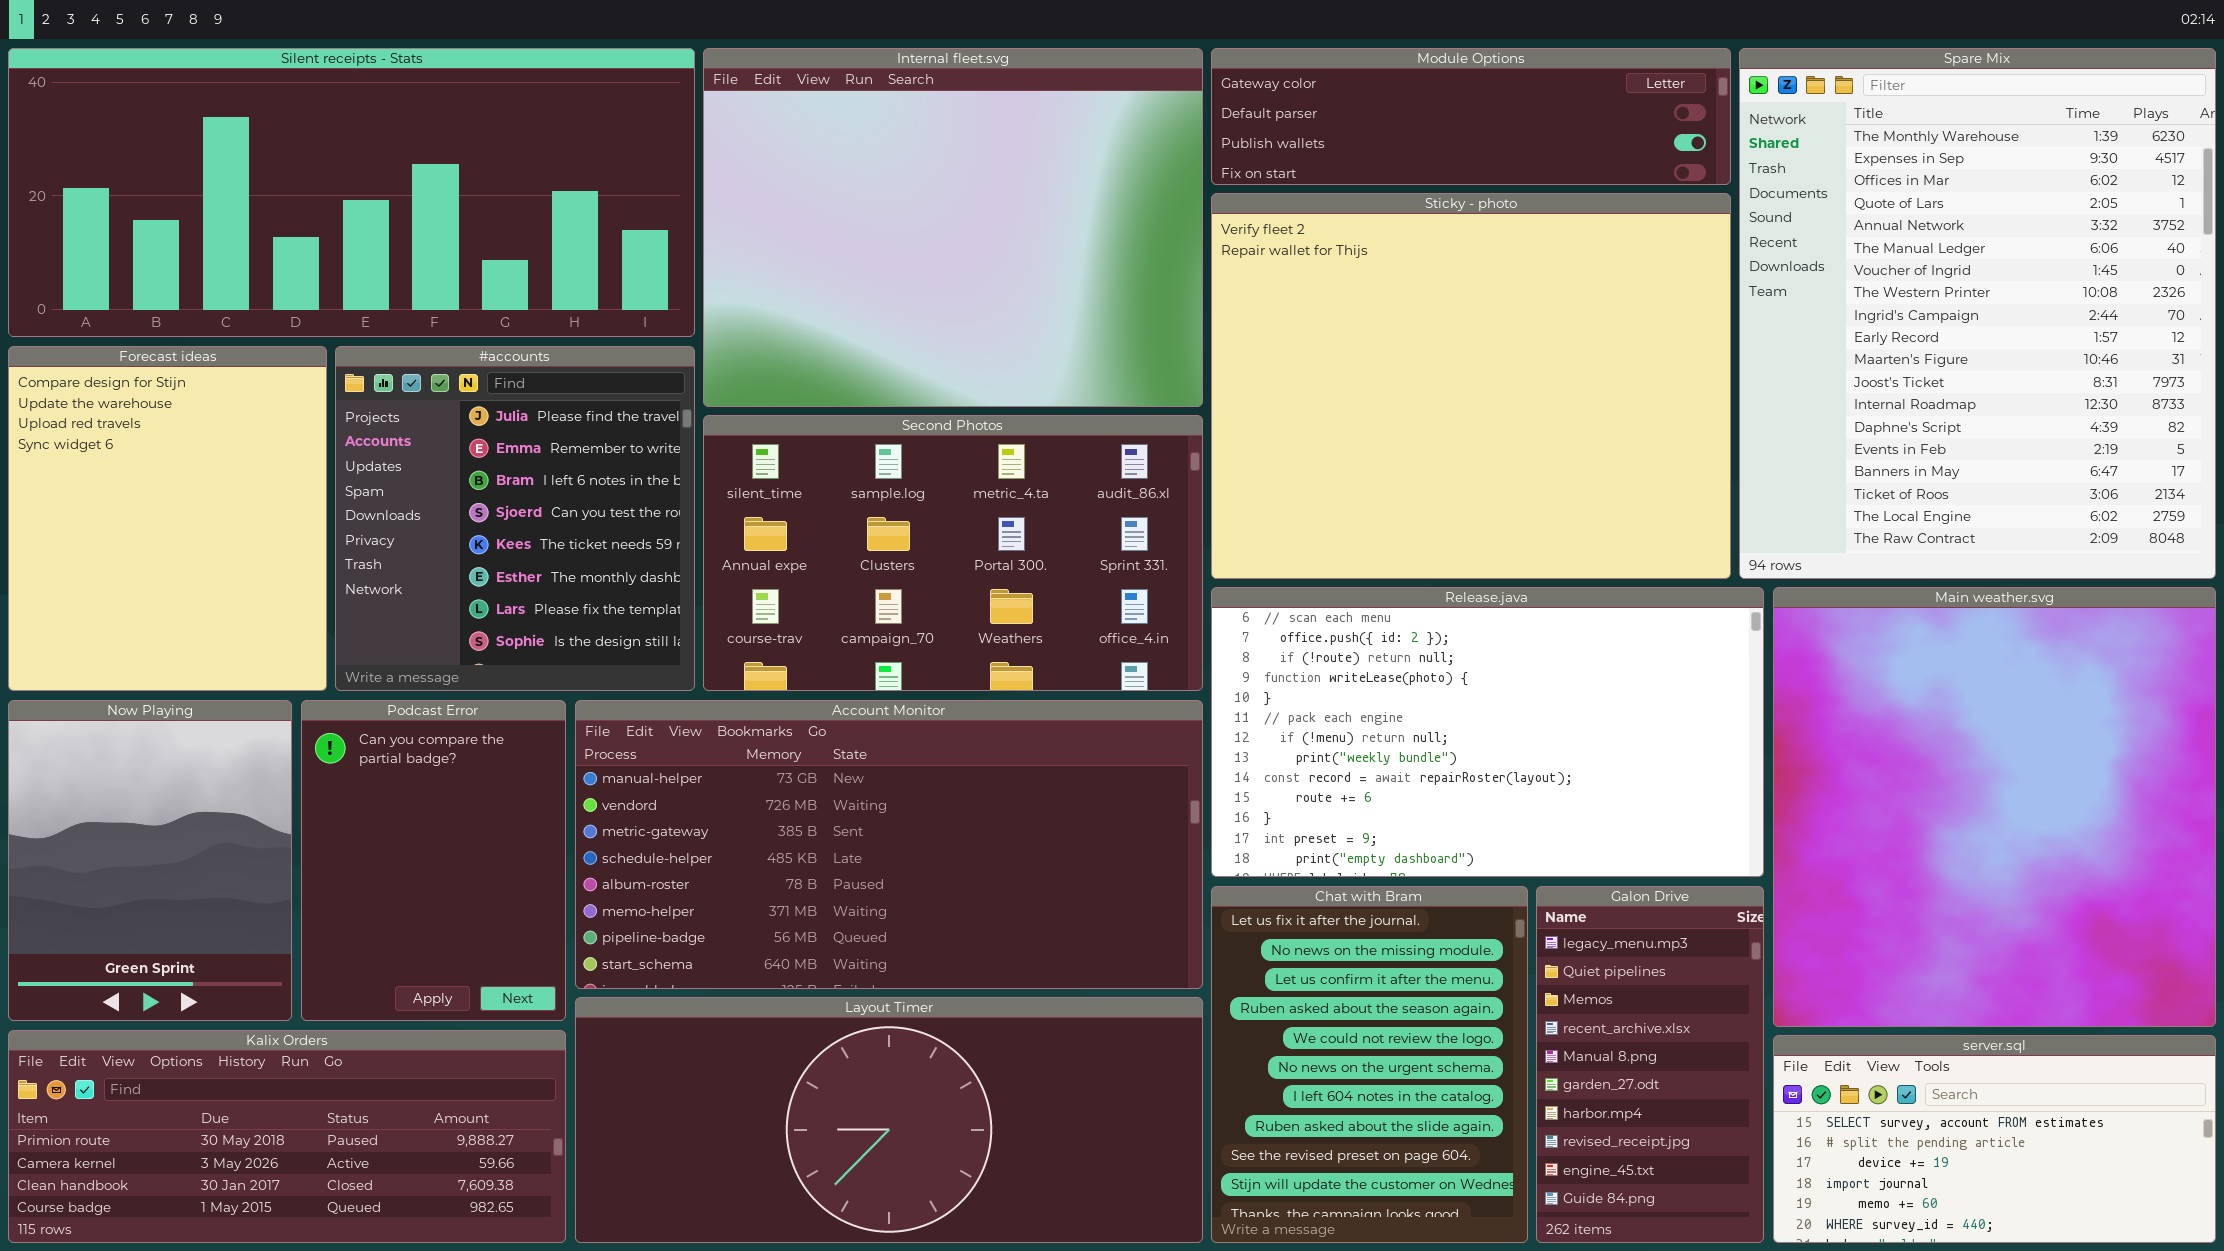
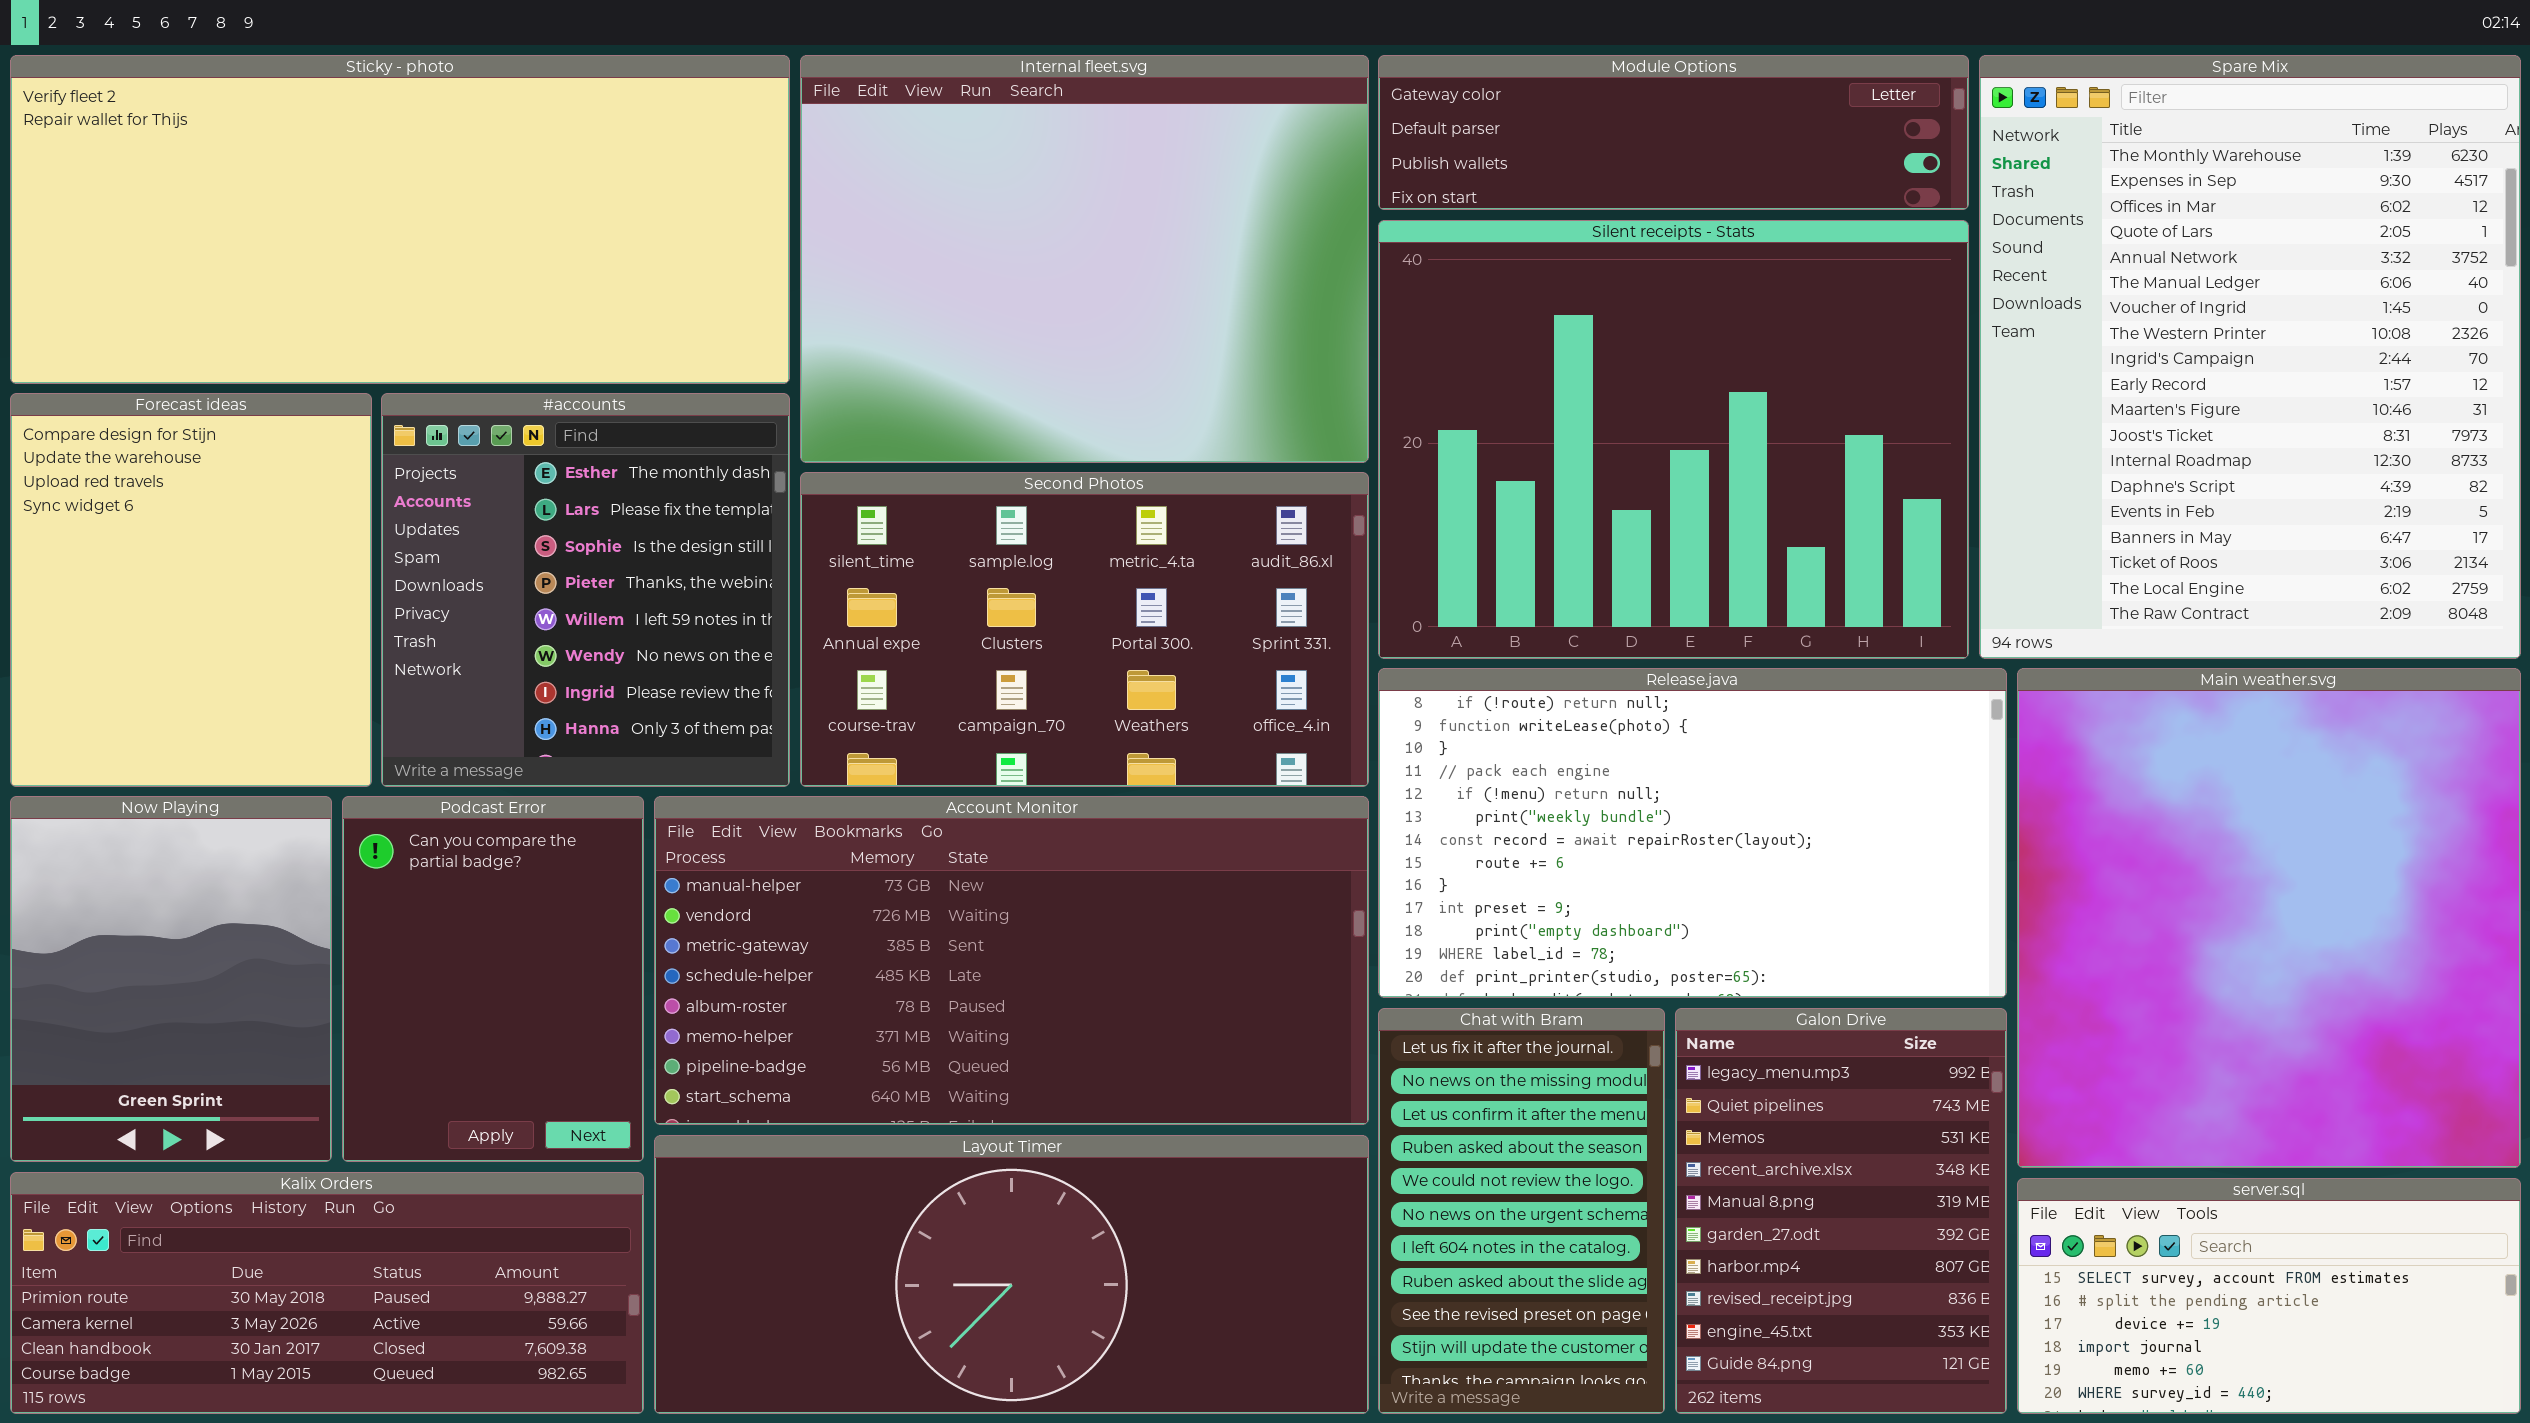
Silent receipts - Stats: [8,48,695,337] -> [1378,220,1969,659], moved, resized
Sticky - photo: [1211,193,1731,579] -> [10,55,790,384], moved, resized
#accounts: [335,346,695,691] -> [381,393,790,787], scrolled down 5 rows
Release.java: [1211,587,1764,877] -> [1378,668,2007,998], scrolled down 2 rows
Chat with Bram: [1211,886,1528,1243] -> [1378,1008,1665,1414], resized
Galon Drive: [1536,886,1764,1243] -> [1675,1008,2007,1414], resized

